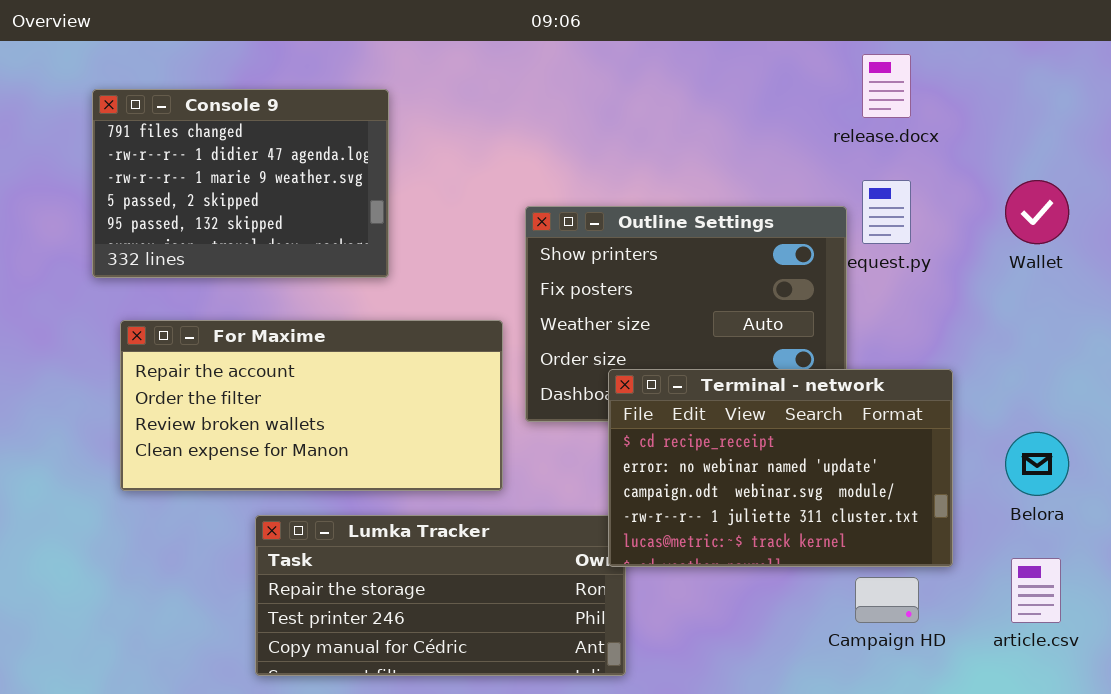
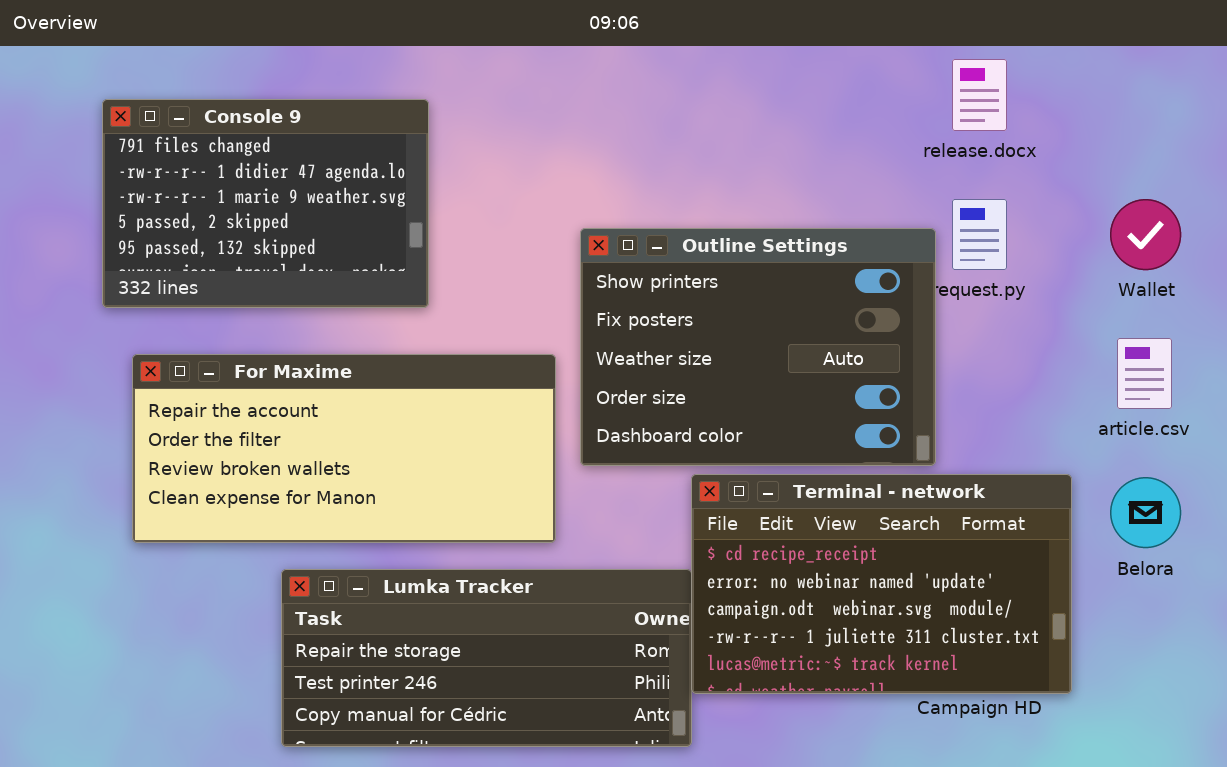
Terminal - network: [608,369,953,567] -> [691,474,1072,694], moved
article.csv: [1011,558,1061,623] -> [1117,338,1172,409], moved

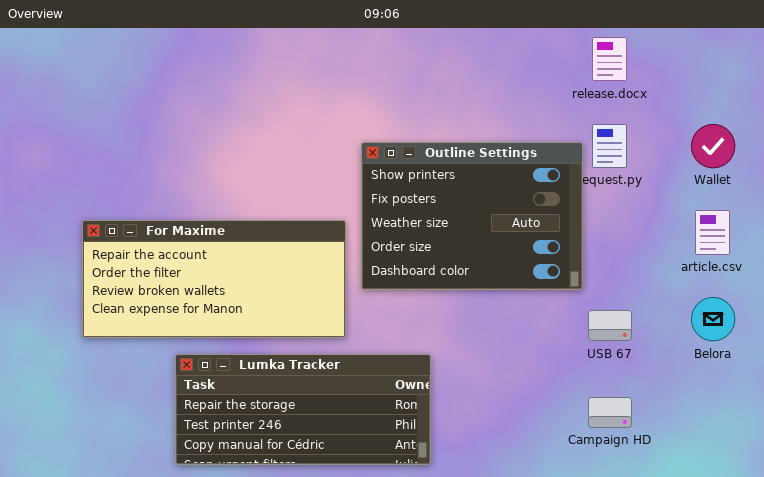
Console 9: [102,99,429,308] -> none, closed
Terminal - network: [691,474,1072,694] -> none, closed

